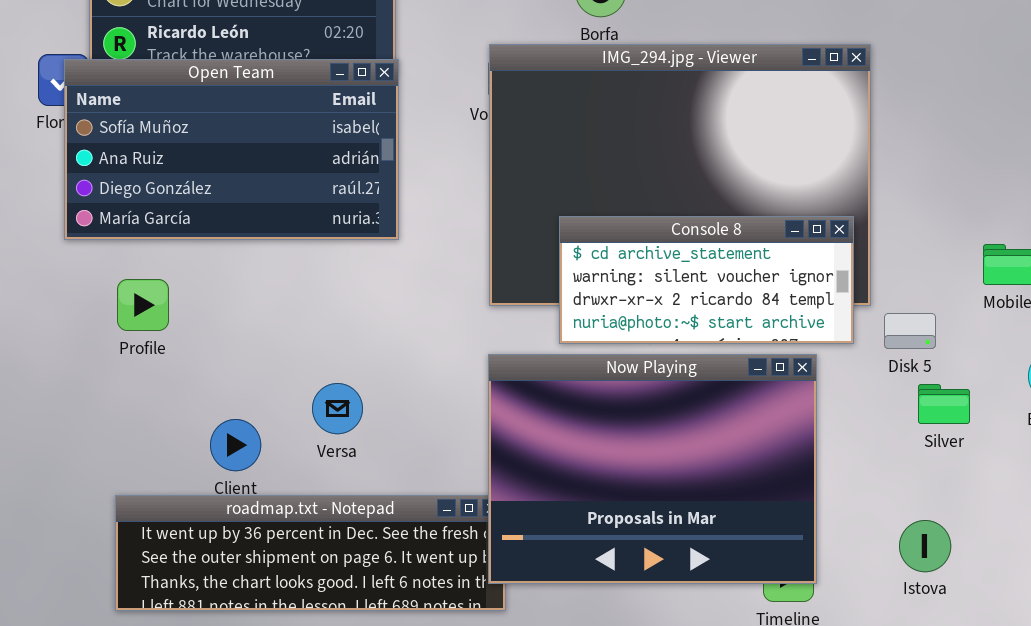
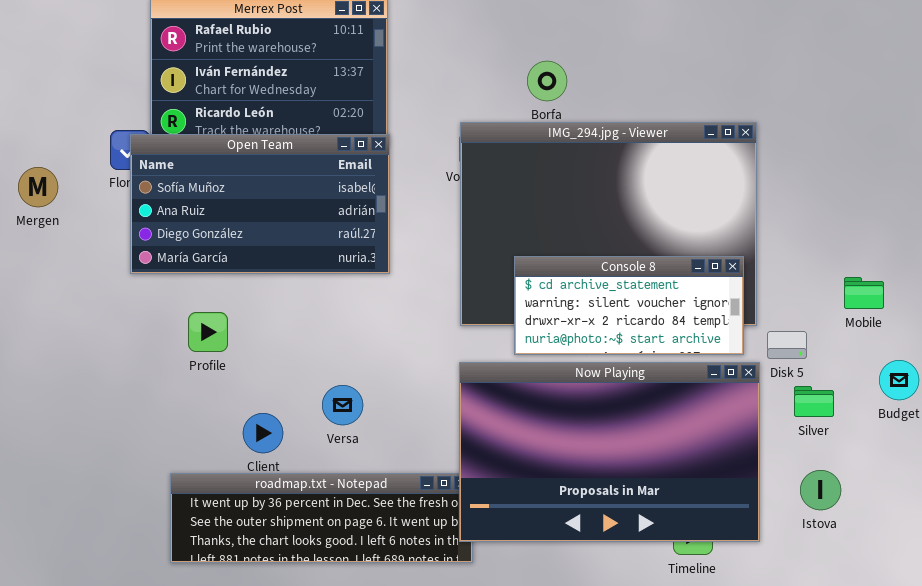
Profile: [117,279,169,331] -> [188,312,228,352], moved
Now Playing: [488,354,817,584] -> [459,362,760,542], resized
Istova: [899,520,951,572] -> [800,470,841,510], moved

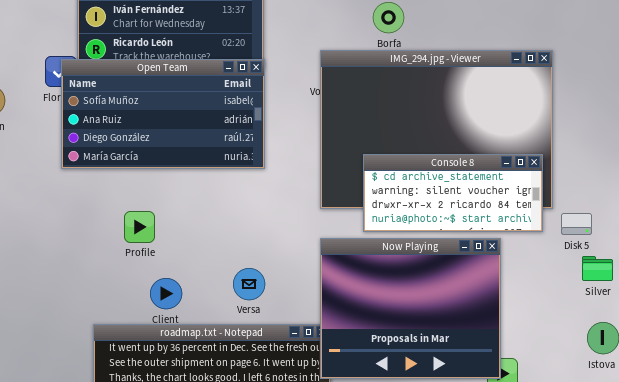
Profile: [188,312,228,352] -> [124,211,155,243], moved
Now Playing: [459,362,760,542] -> [320,238,501,379], resized
Versa: [322,385,363,425] -> [233,268,265,300], moved

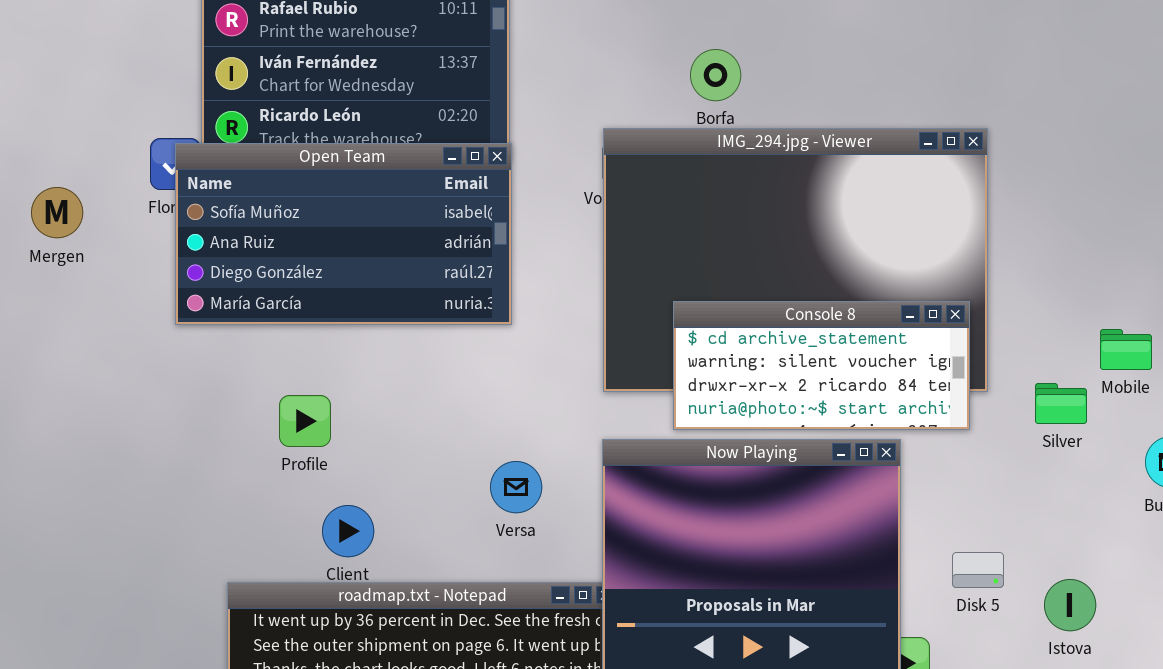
Disk 5: [561,213,592,235] -> [952,552,1004,588], moved
Silver: [582,256,613,281] -> [1035,383,1087,424], moved
Versa: [233,268,265,300] -> [490,461,542,513], moved

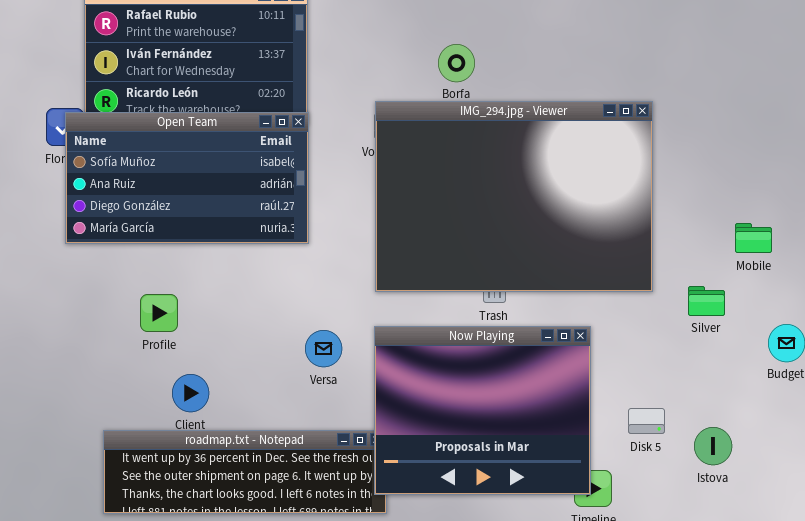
Console 8: [673,301,970,430] -> none, closed
Mobile: [1100,329,1152,370] -> [735,223,772,253], moved
Versa: [490,461,542,513] -> [305,330,342,367], moved

